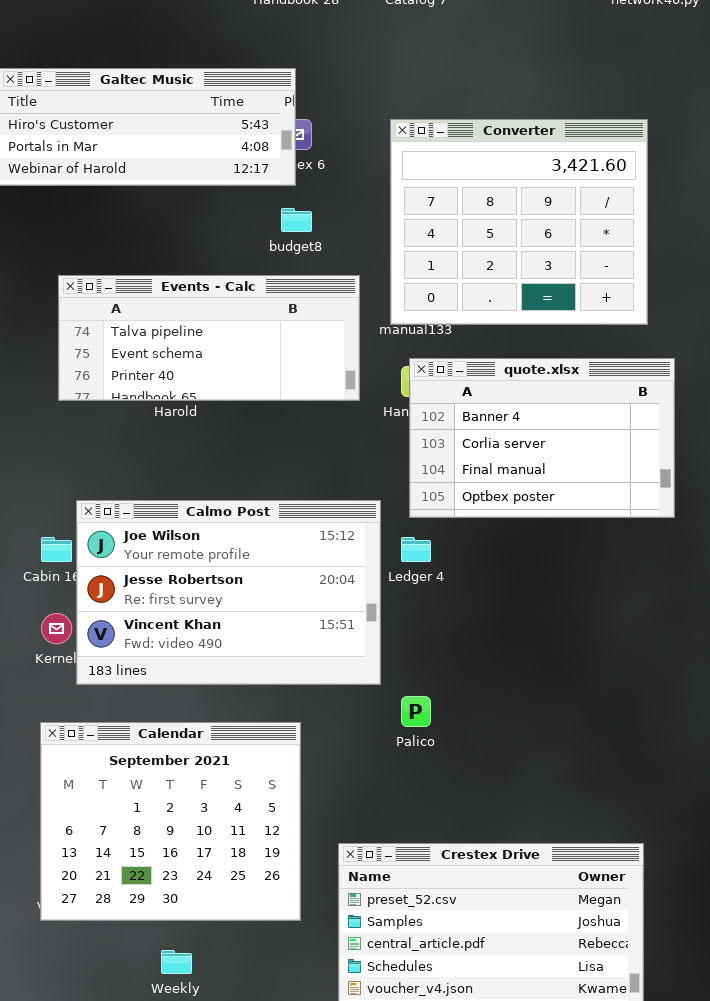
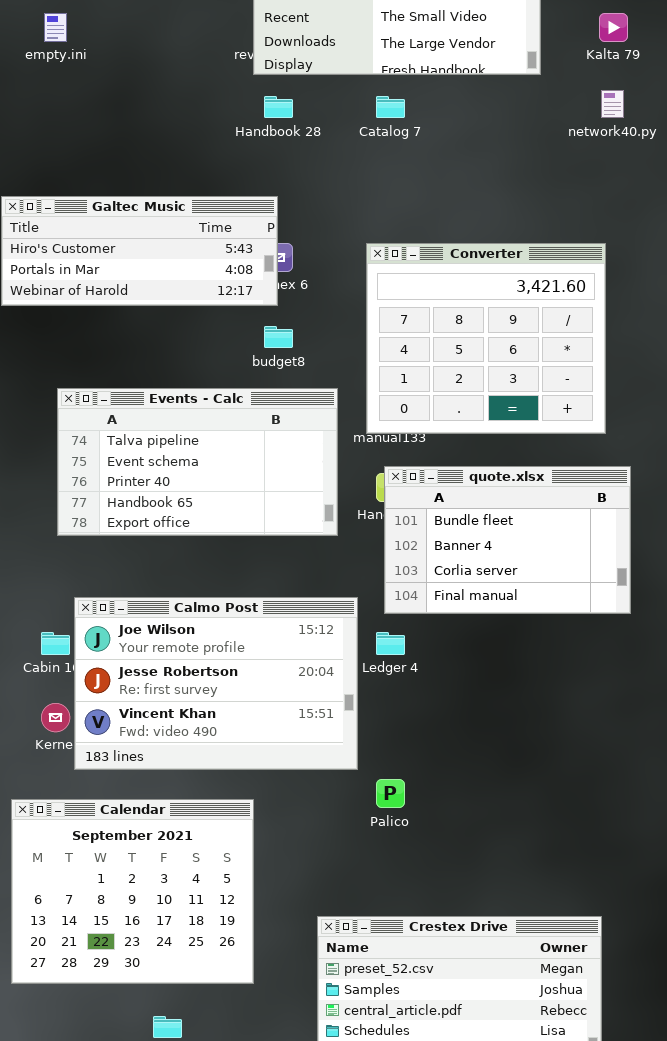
Events - Calc: [58,275,360,401] -> [57,388,338,536], resized
quote.xlsx: [409,358,675,518] -> [384,466,631,614], scrolled up 1 row
Calendar: [40,722,301,921] -> [11,799,254,984], moved

